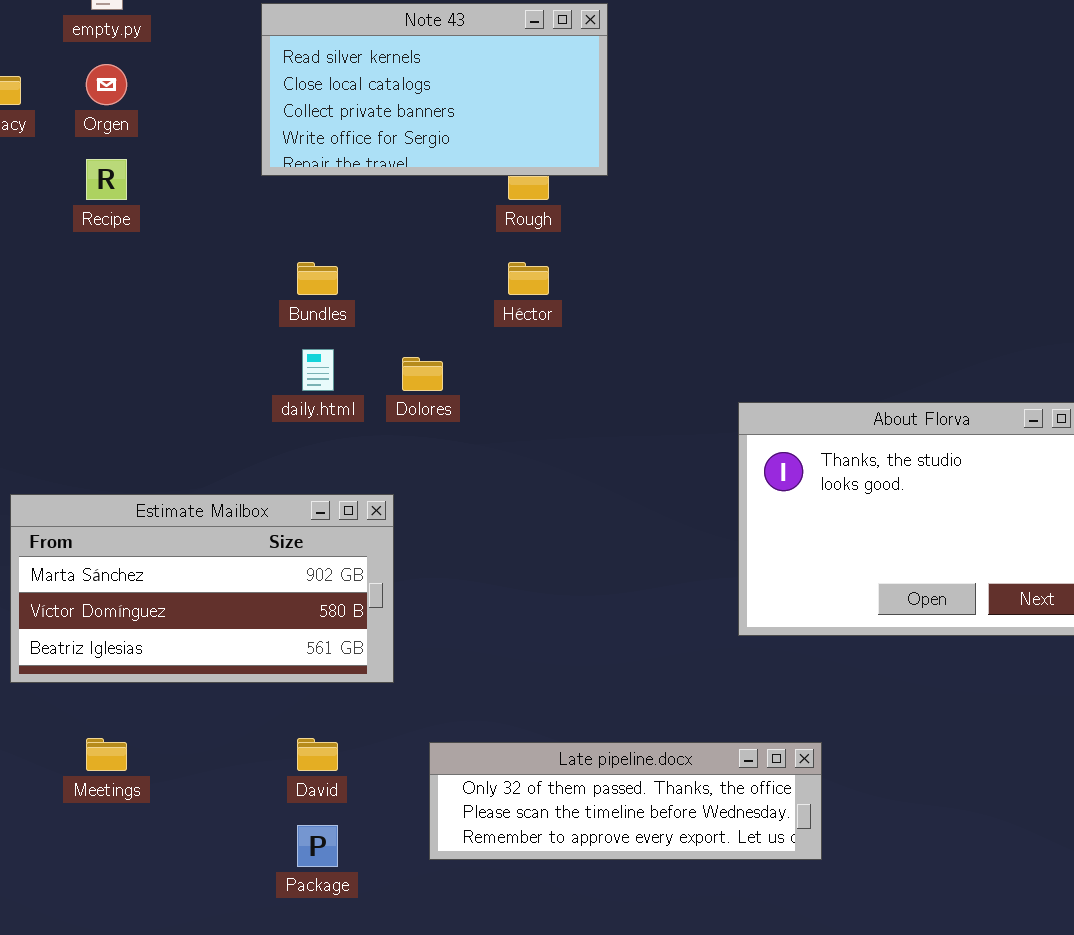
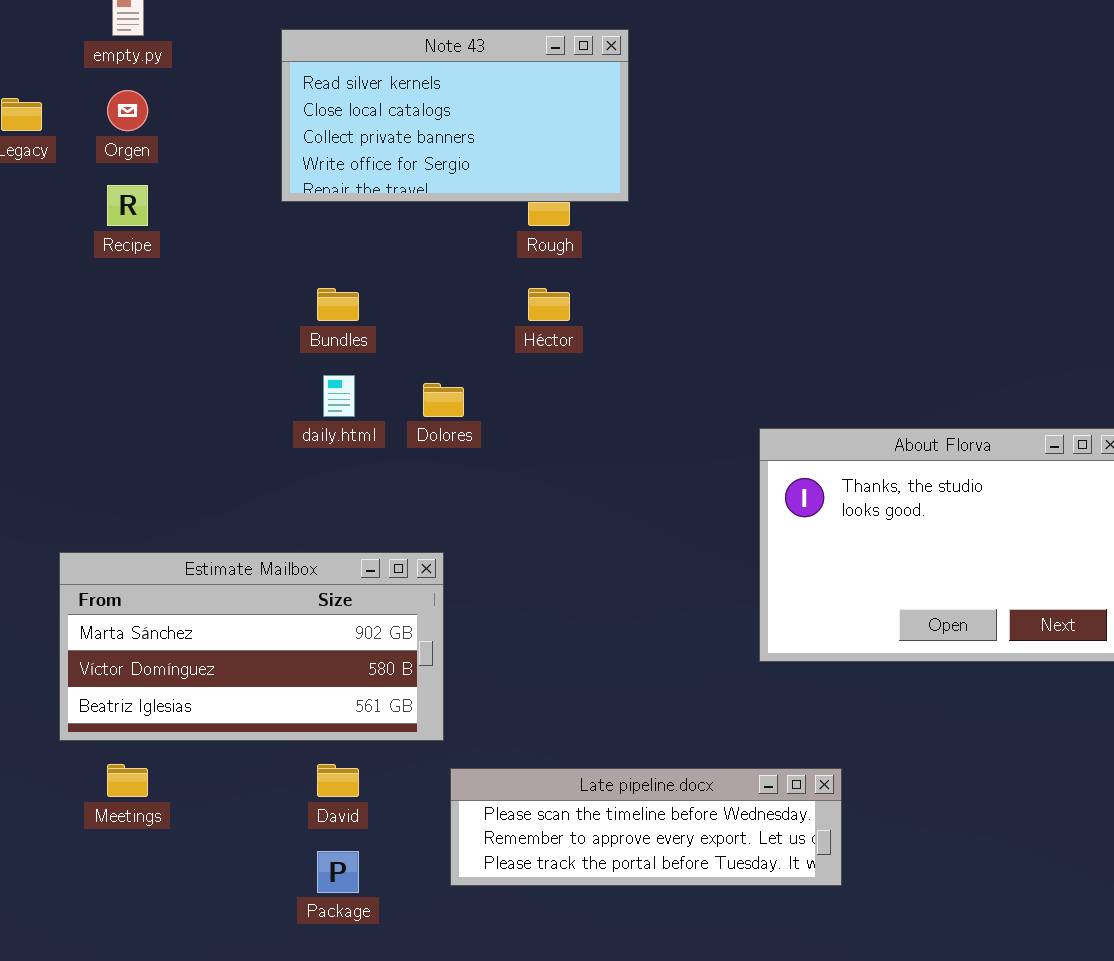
Estimate Mailbox: [10,494,394,683] -> [59,552,444,741], moved
Late pipeline.docx: [429,742,822,860] -> [450,768,842,886], scrolled down 1 row

